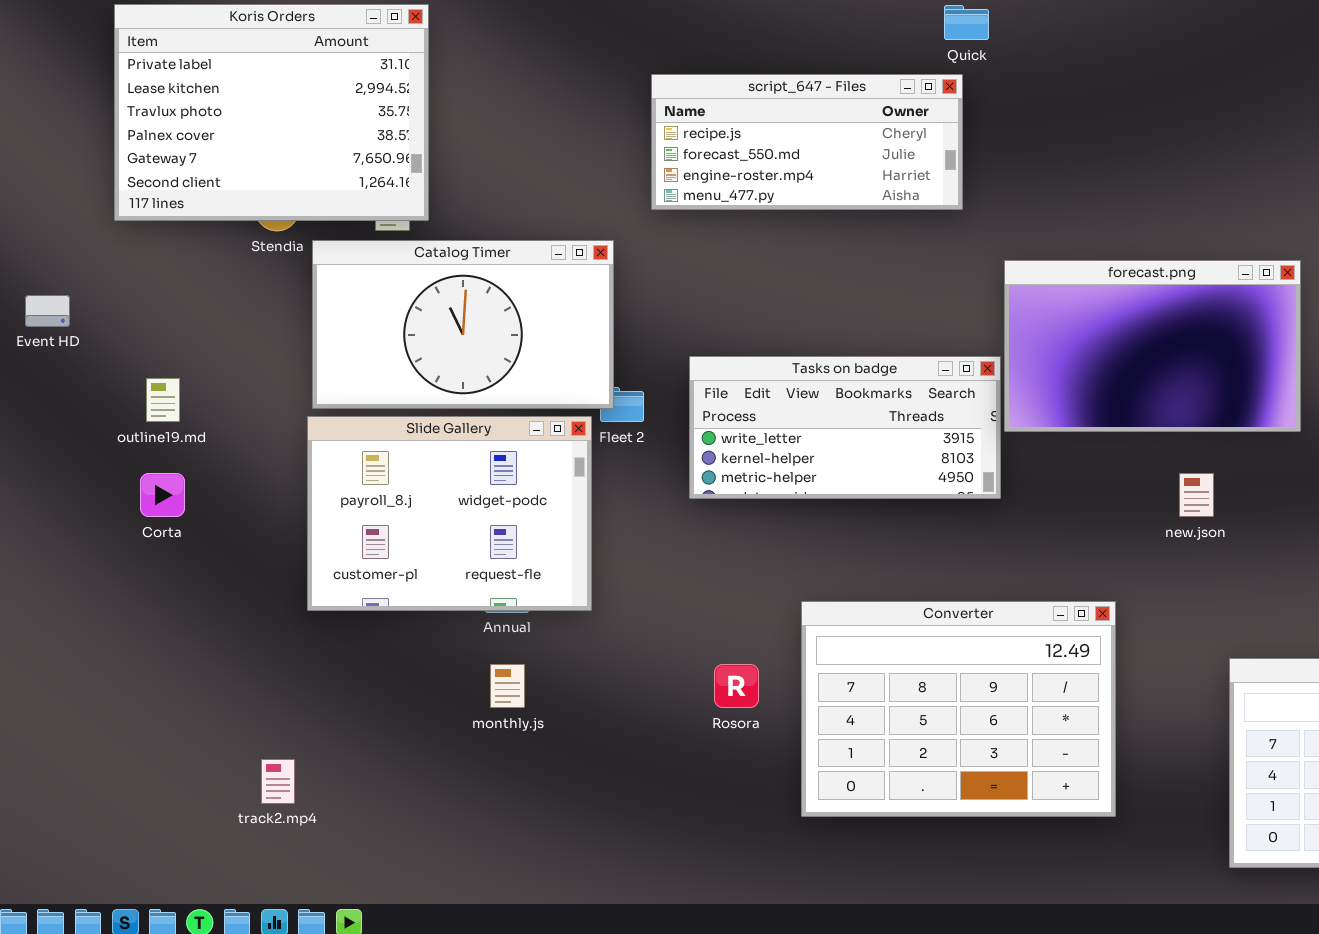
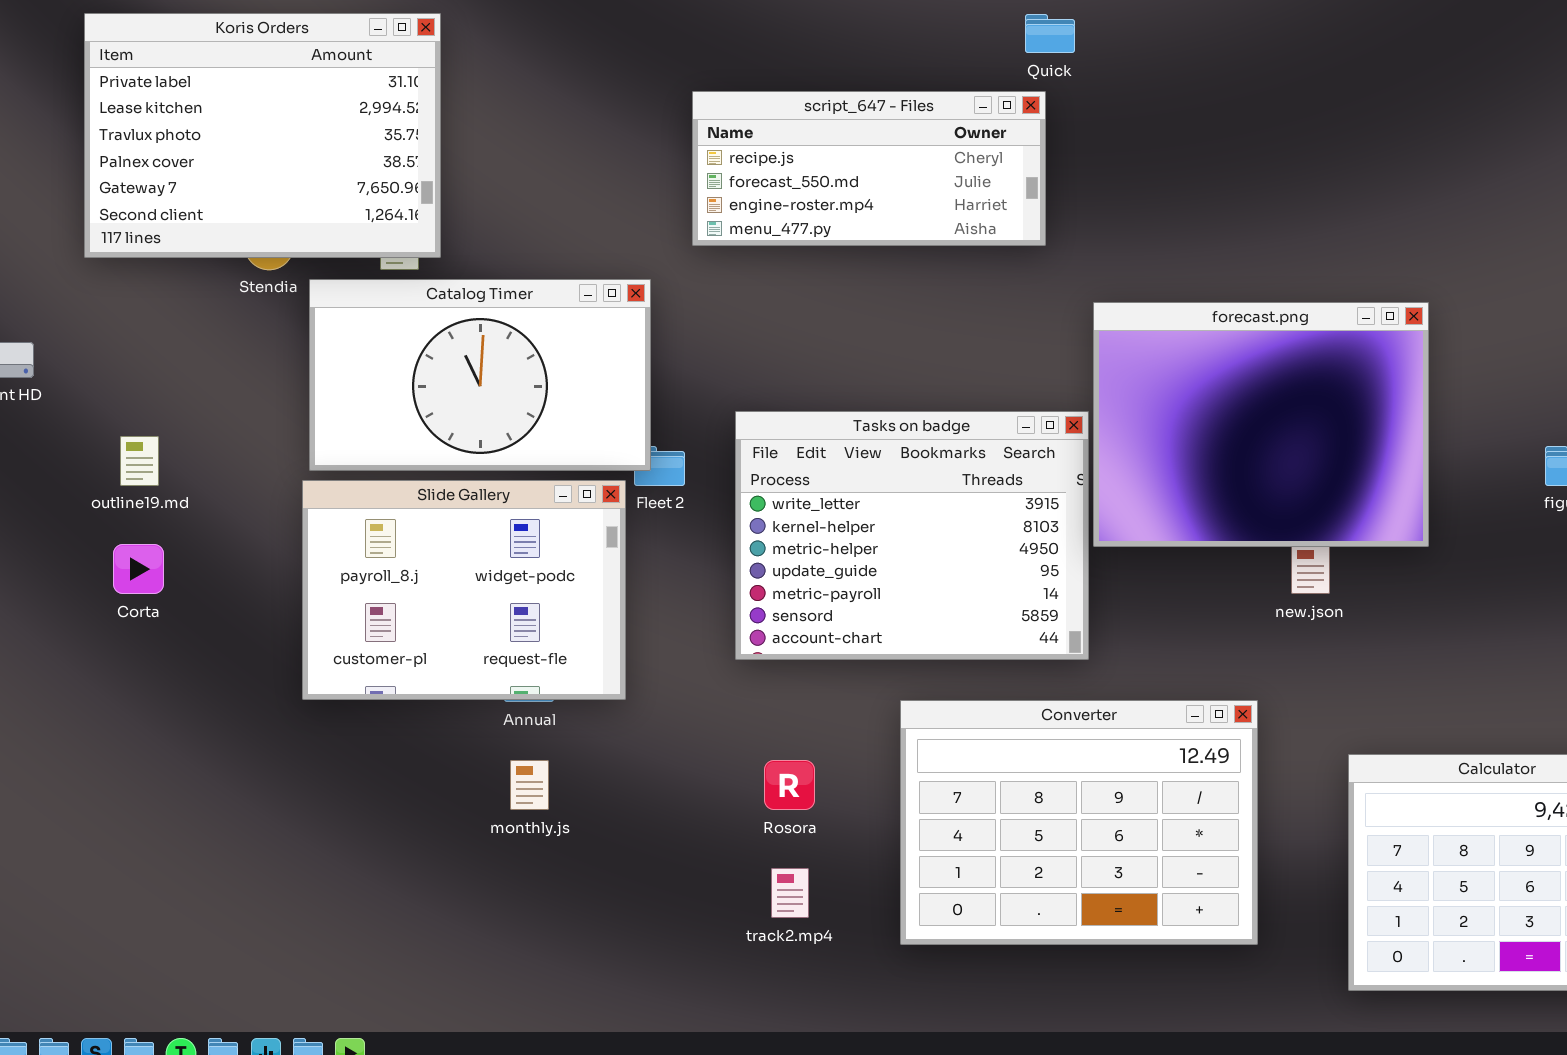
forecast.png: [1004,260,1301,432] -> [1093,302,1429,547], resized
Tasks on badge: [689,356,1001,499] -> [735,411,1089,660], resized
Converter: [801,601,1116,817] -> [900,700,1258,945], moved
track2.mp4: [261,759,295,804] -> [771,868,809,918], moved

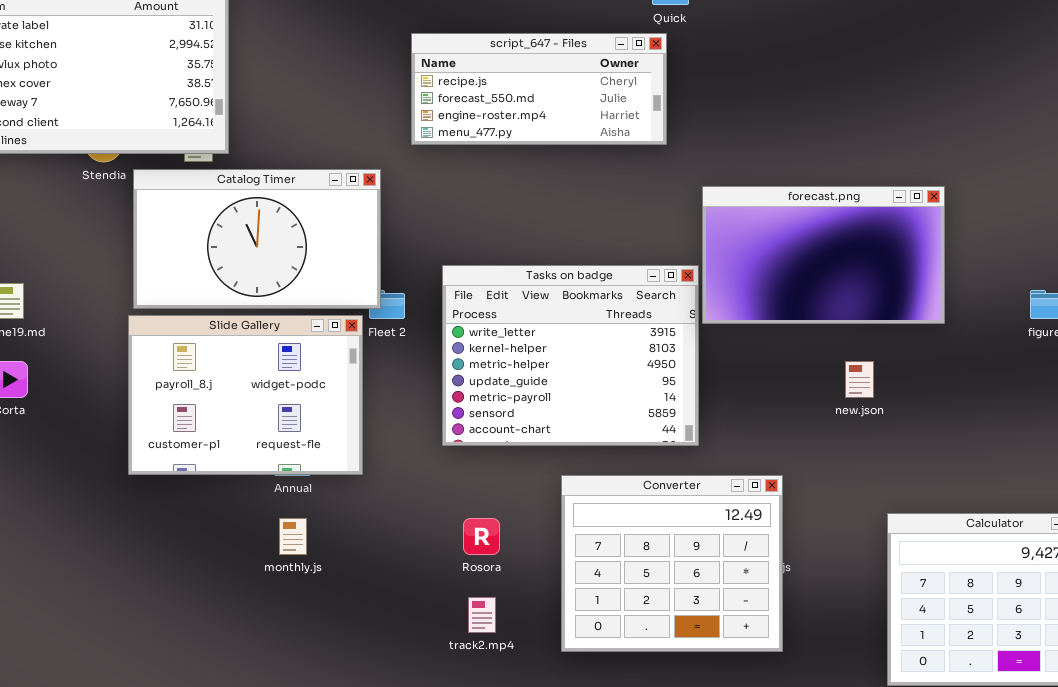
forecast.png: [1093,302,1429,547] -> [702,186,945,324], resized
Converter: [900,700,1258,945] -> [561,475,783,652], resized

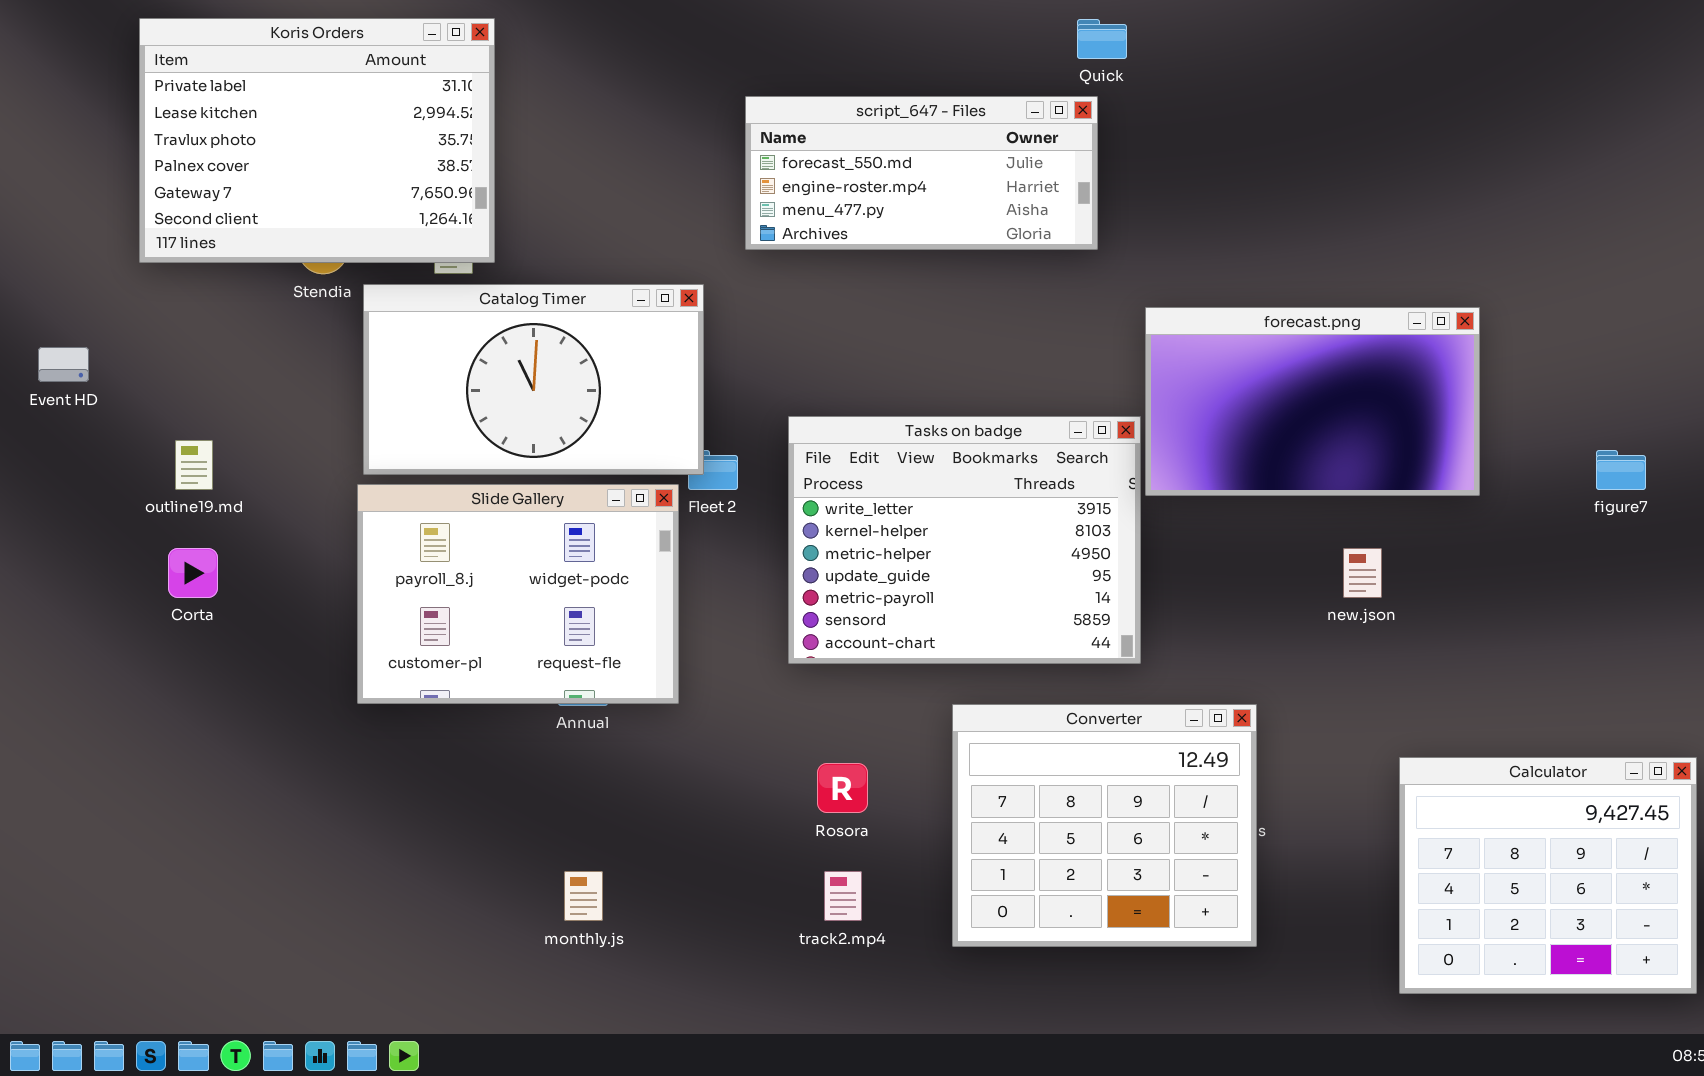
script_647 - Files: [411,33,667,145] -> [745,96,1098,250], scrolled down 1 row
monthly.js: [279,518,307,555] -> [564,871,603,921], moved

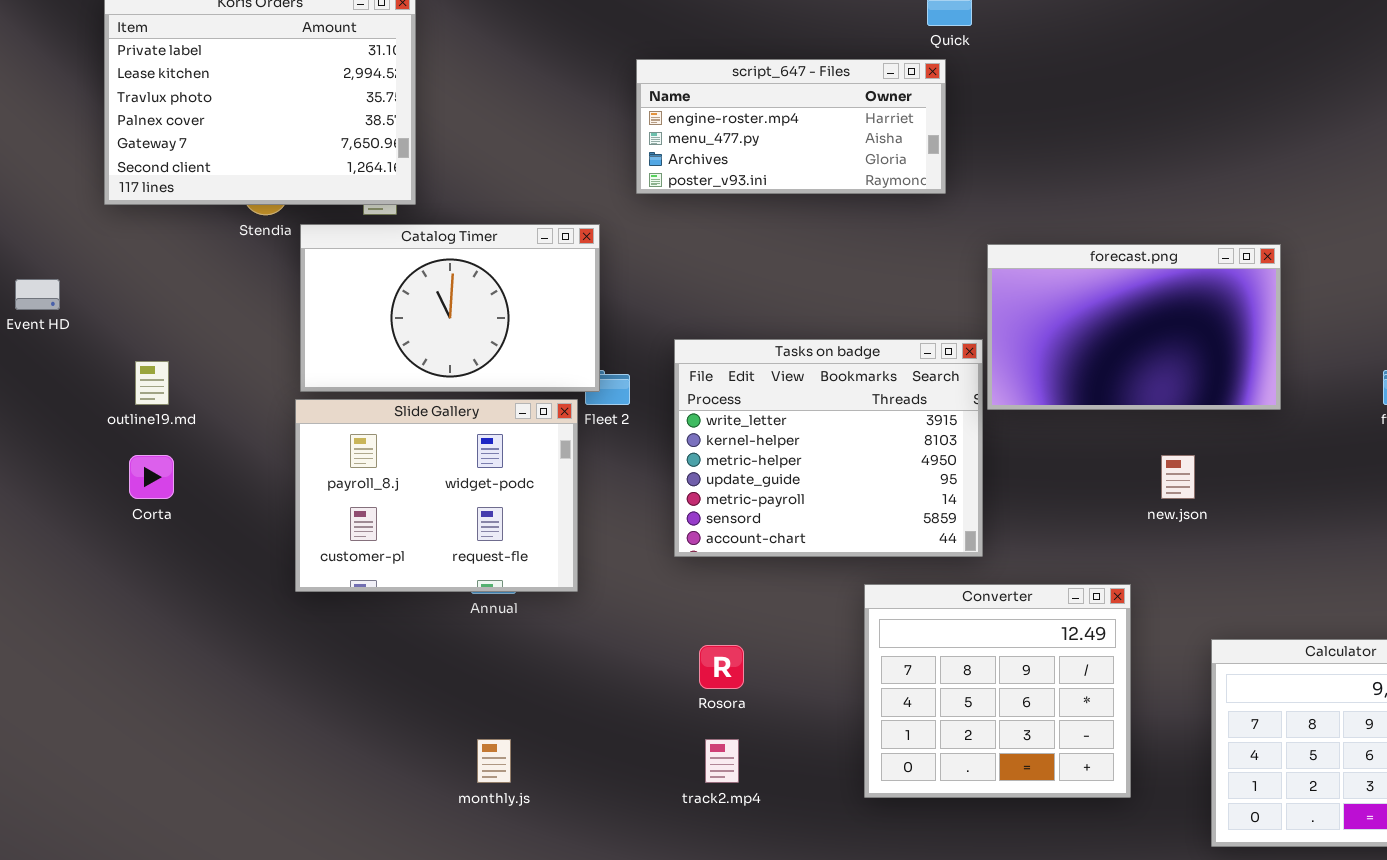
script_647 - Files: [745,96,1098,250] -> [636,59,946,194], scrolled down 1 row
Converter: [952,704,1257,947] -> [864,584,1131,798], moved

